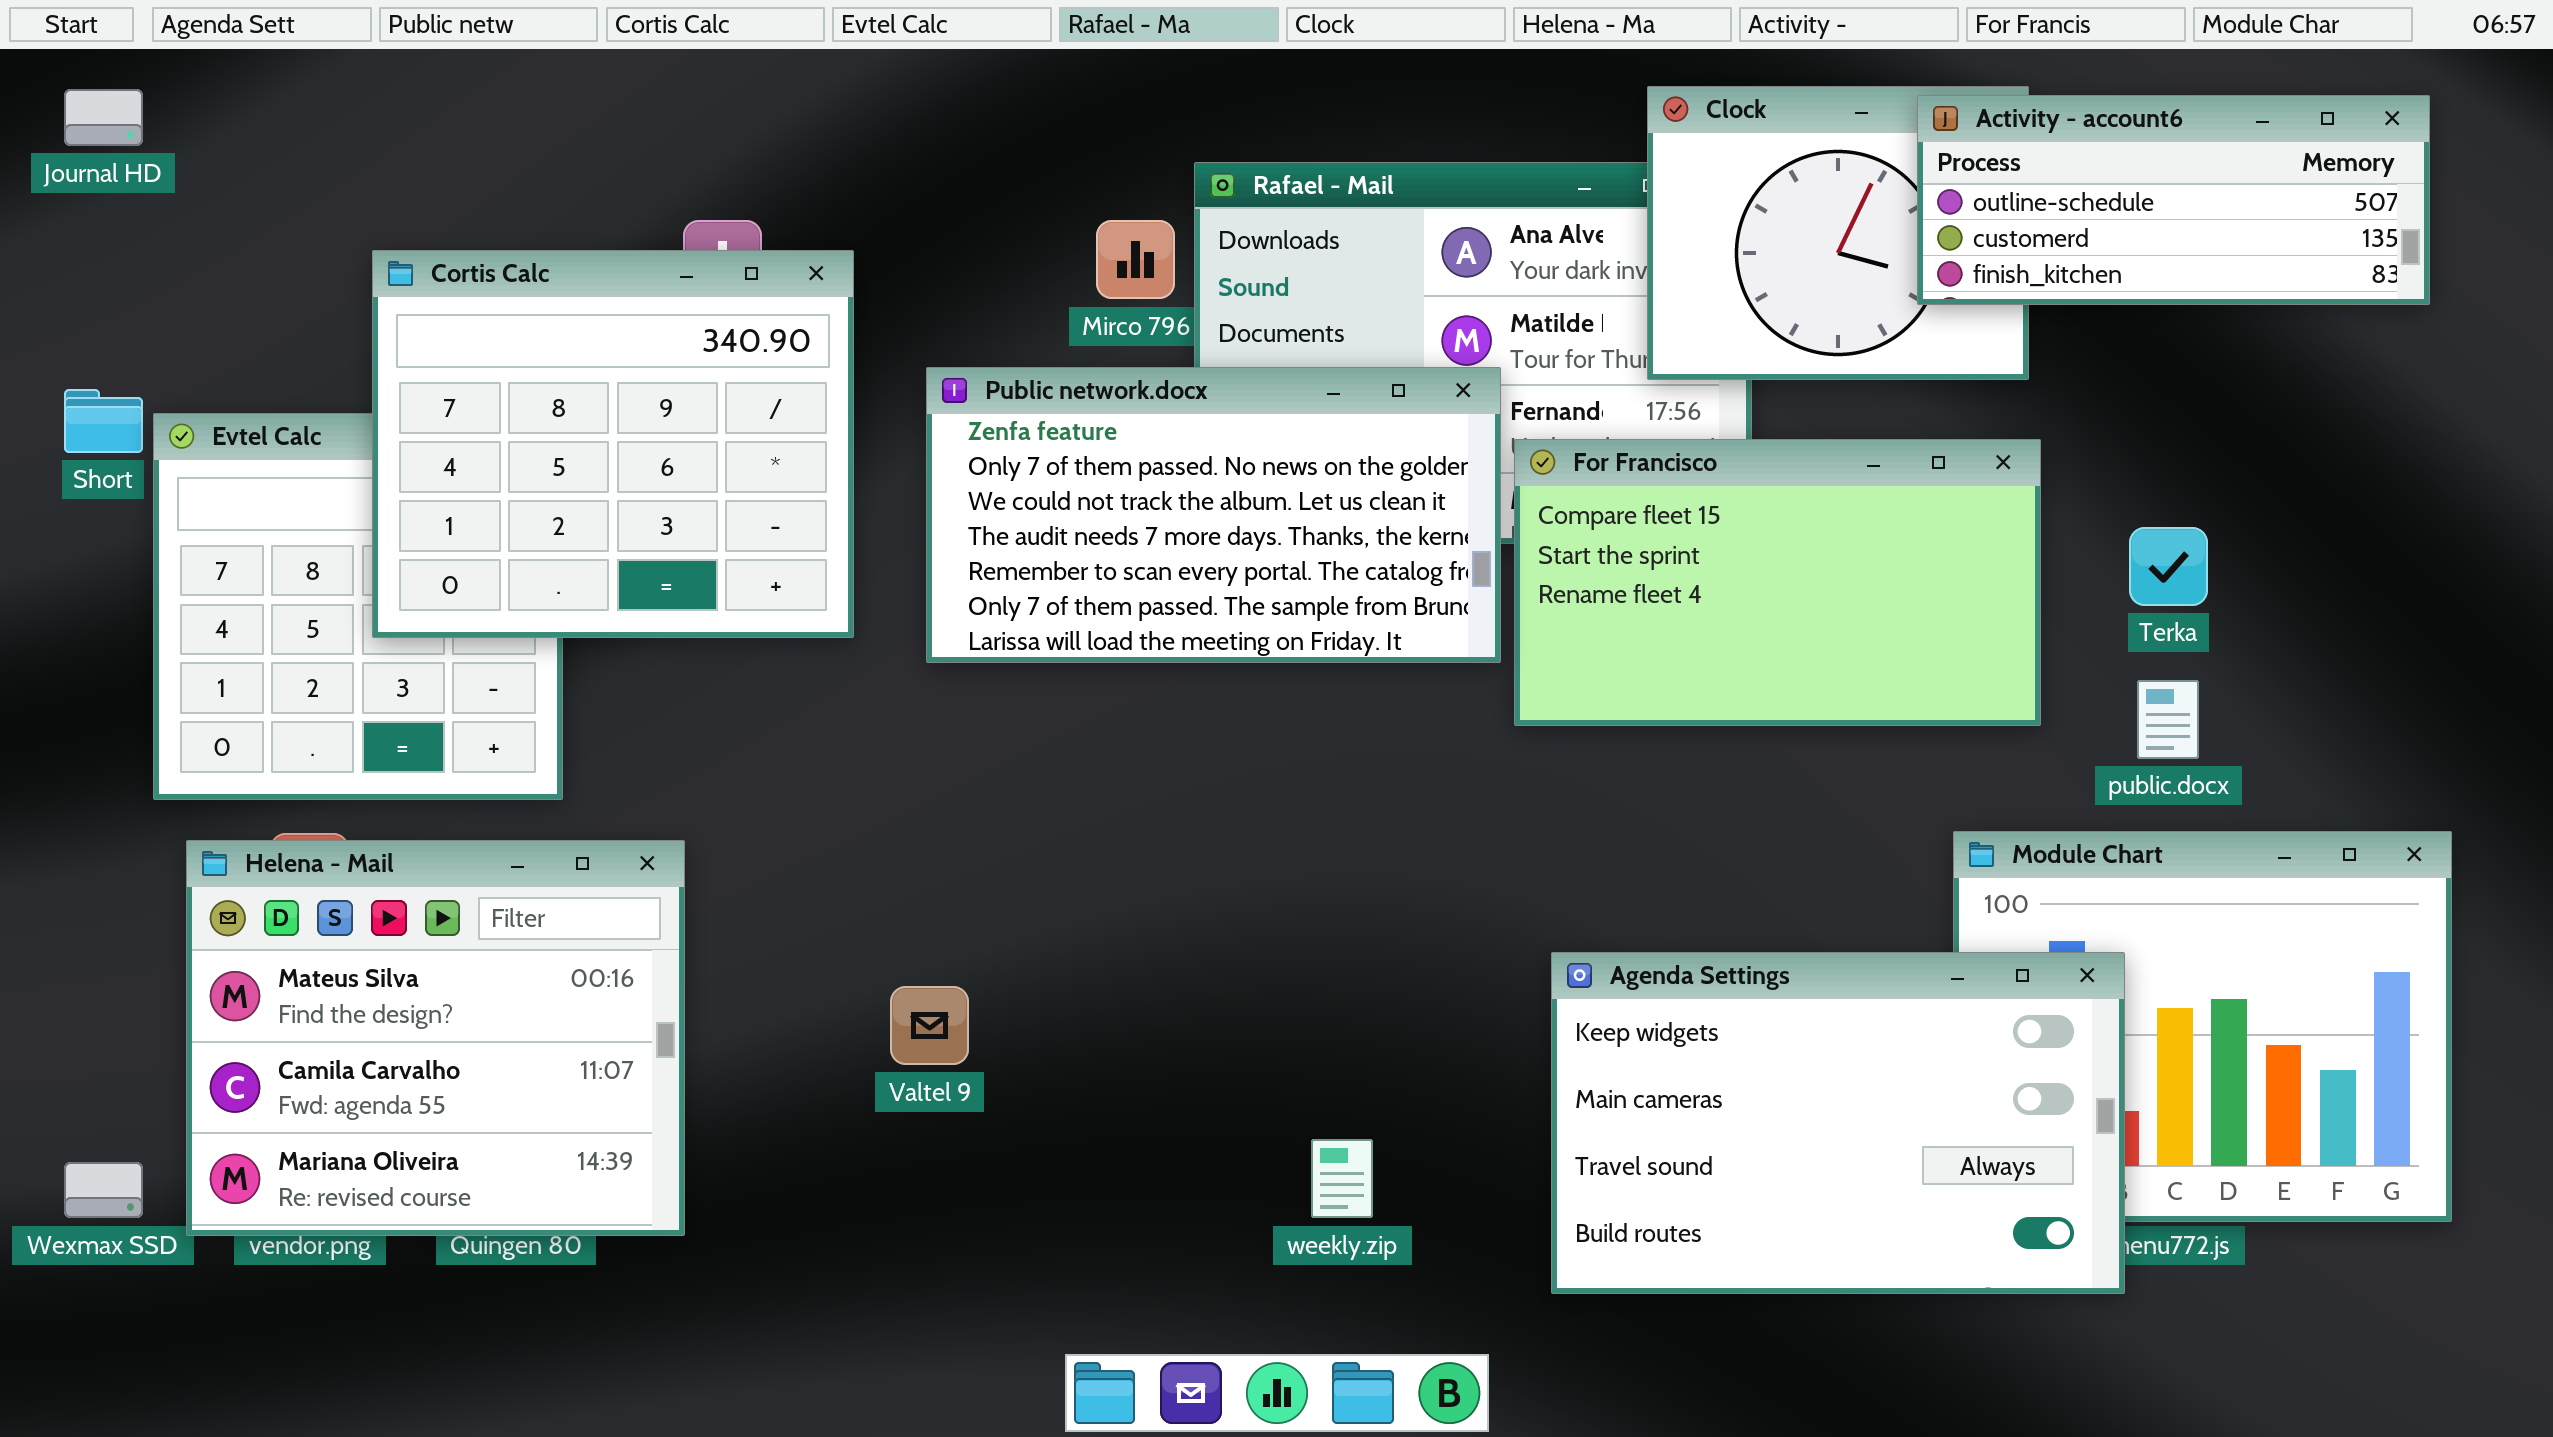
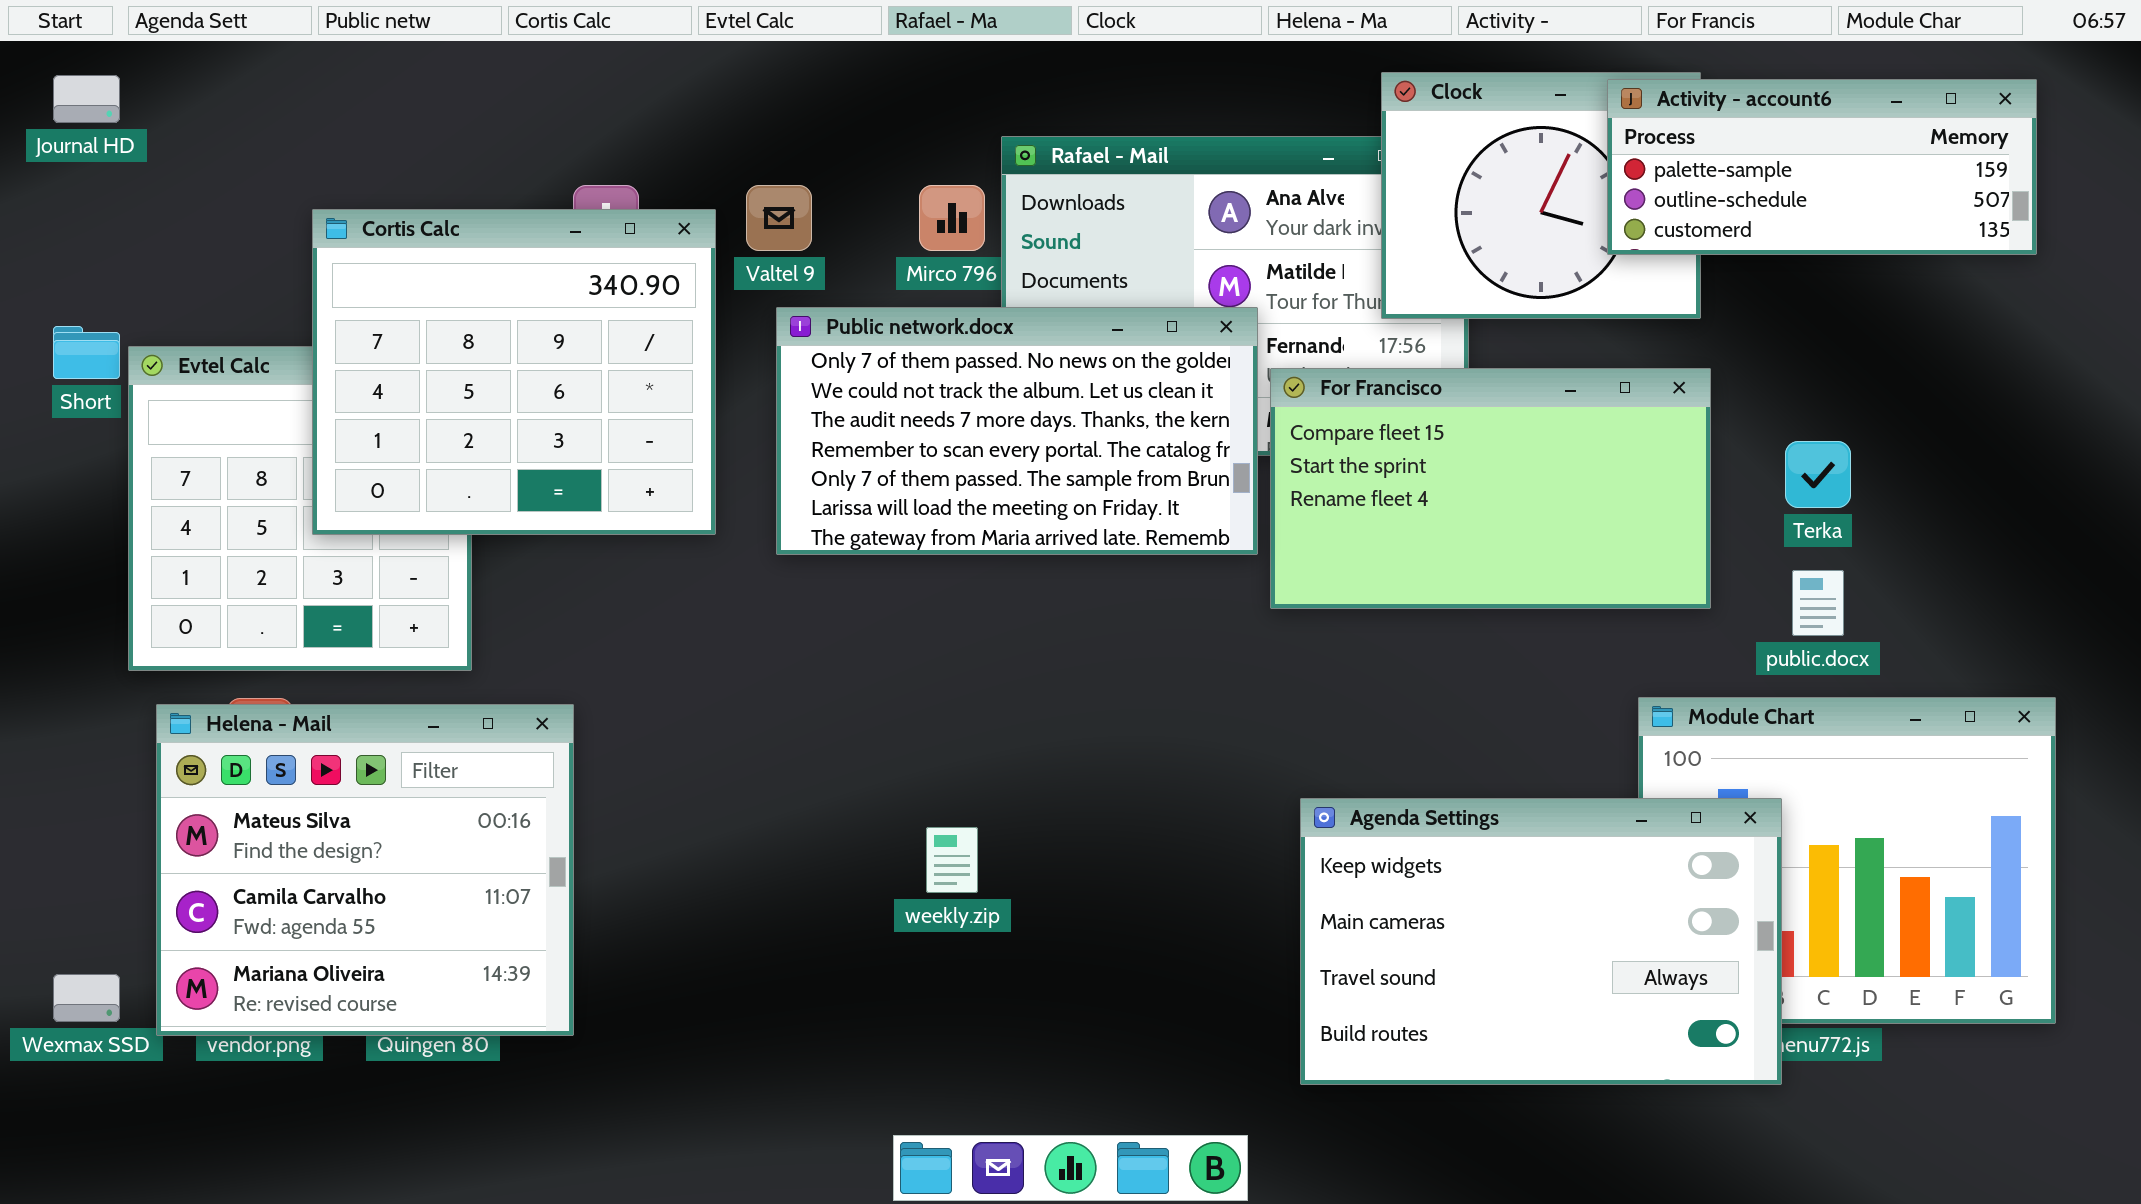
Activity - account6: [1917,95,2430,305] -> [1607,79,2037,255], scrolled up 1 row
Public network.docx: [926,367,1501,663] -> [776,307,1258,555], scrolled down 1 row
Valtel 9: [890,986,969,1065] -> [746,185,812,251], moved
weekly.zip: [1311,1139,1373,1218] -> [926,827,978,893], moved

